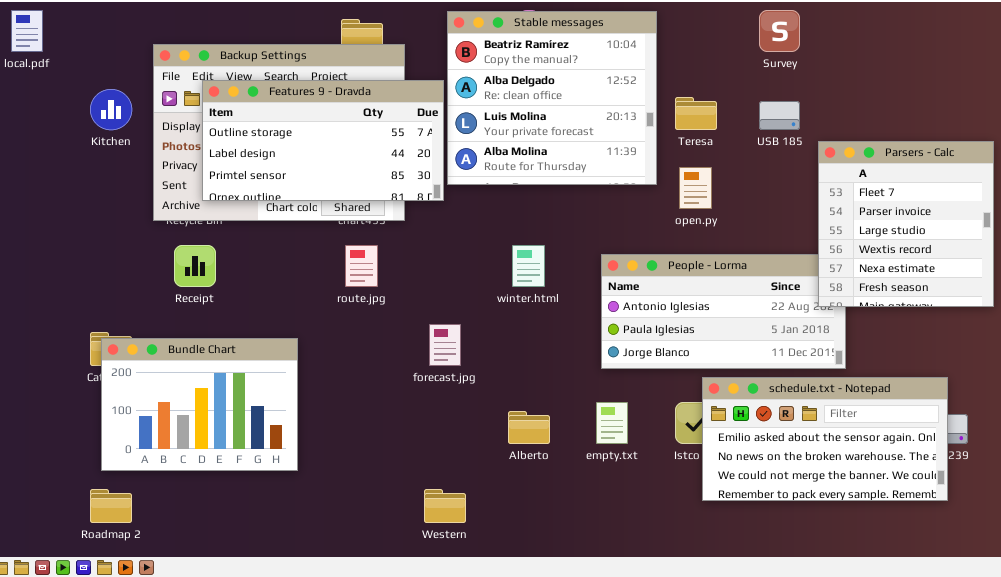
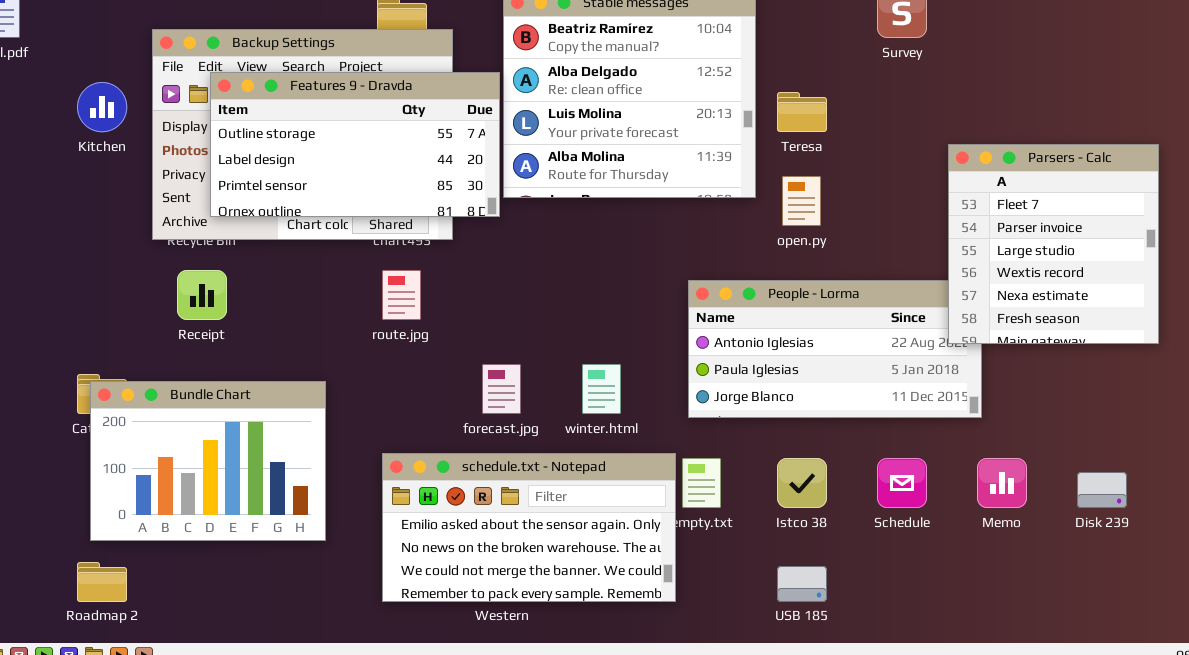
USB 185: [759,101,800,130] -> [777,566,827,602], moved
winter.html: [512,245,545,287] -> [582,364,621,414], moved
schedule.txt - Notepad: [702,377,948,501] -> [382,453,676,602], moved

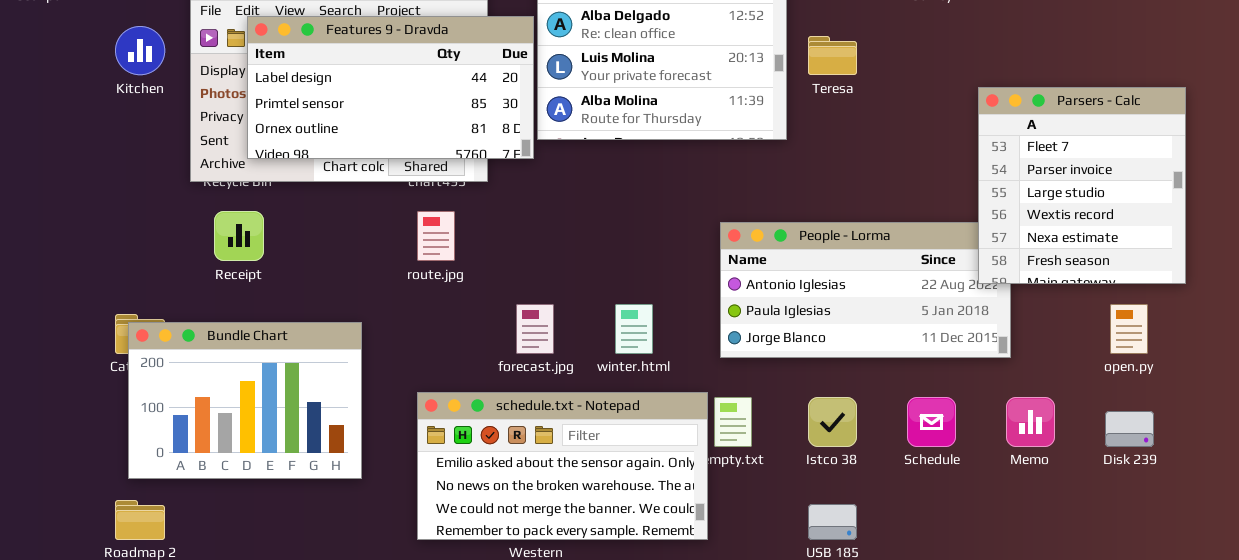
Features 9 - Dravda: [210,72,500,217] -> [247,16,534,159], scrolled down 1 row
open.py: [782,176,821,226] -> [1110,304,1148,354], moved

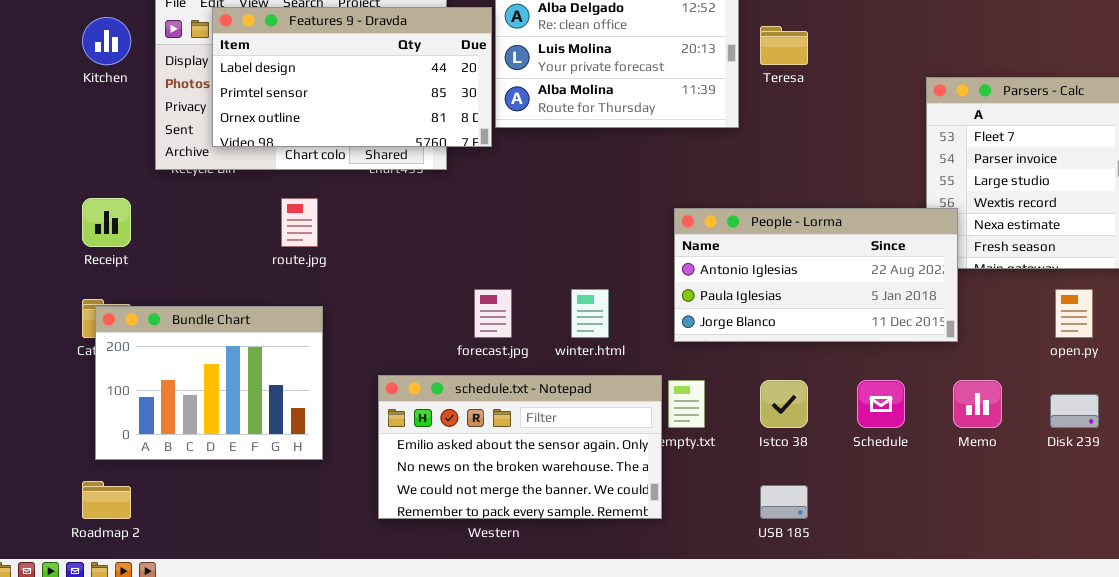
Receipt: [214,211,264,261] -> [82,198,131,247], moved
route.jpg: [417,211,455,261] -> [281,198,318,247], moved
People - Lorma: [720,222,1011,358] -> [674,208,958,342], raised

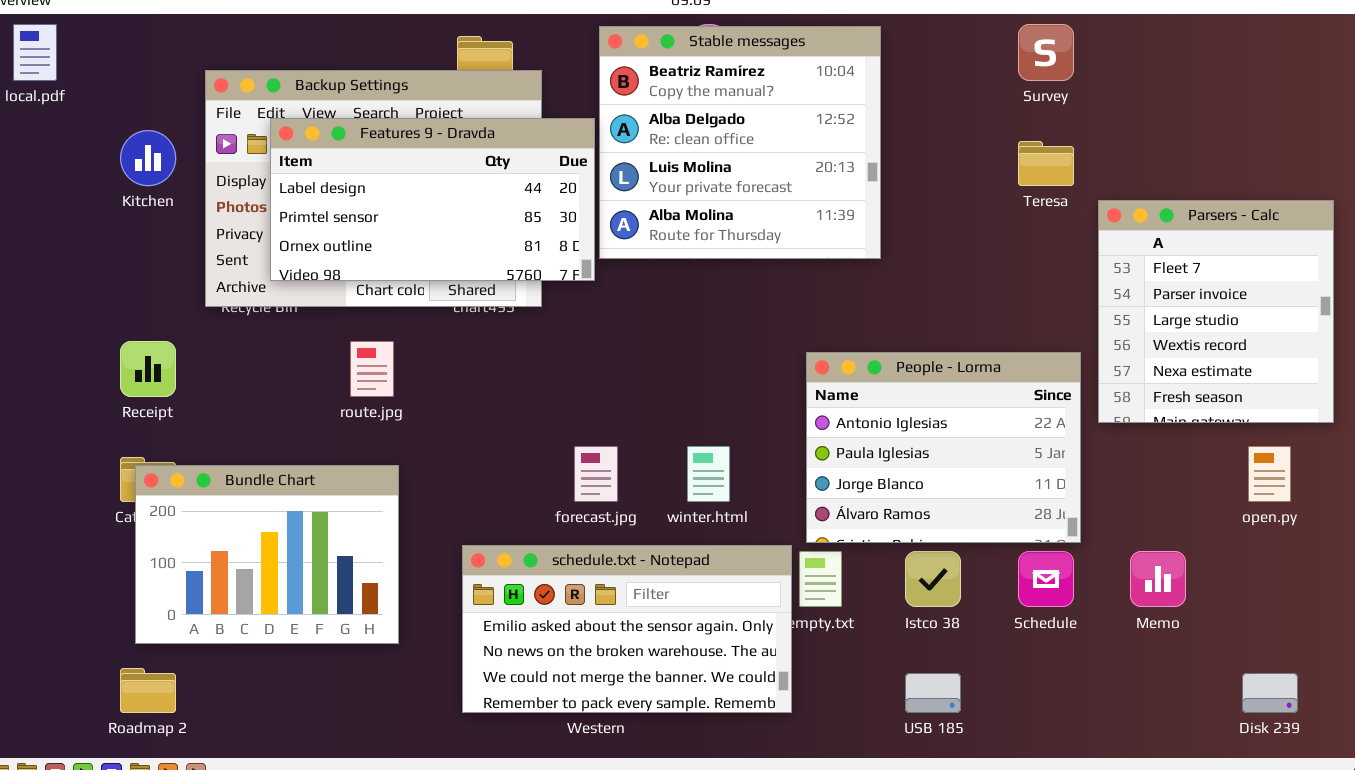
Teresa: [760,26,808,65] -> [1018,141,1074,186], moved
People - Lorma: [674,208,958,342] -> [806,352,1081,543], resized
Disk 239: [1050,394,1099,428] -> [1242,673,1298,713], moved

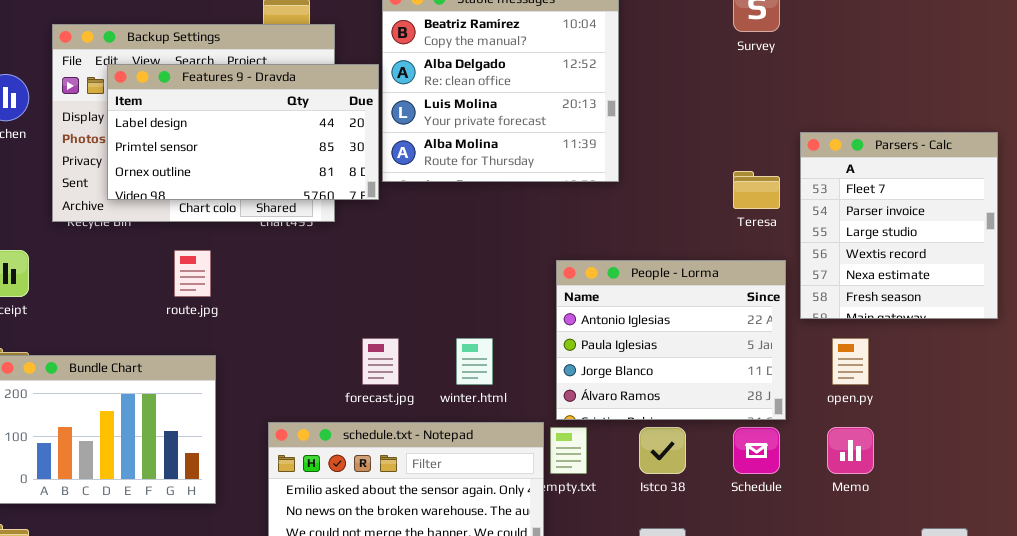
Teresa: [1018,141,1074,186] -> [733,171,780,209], moved
open.py: [1248,446,1291,502] -> [832,338,869,385], moved

